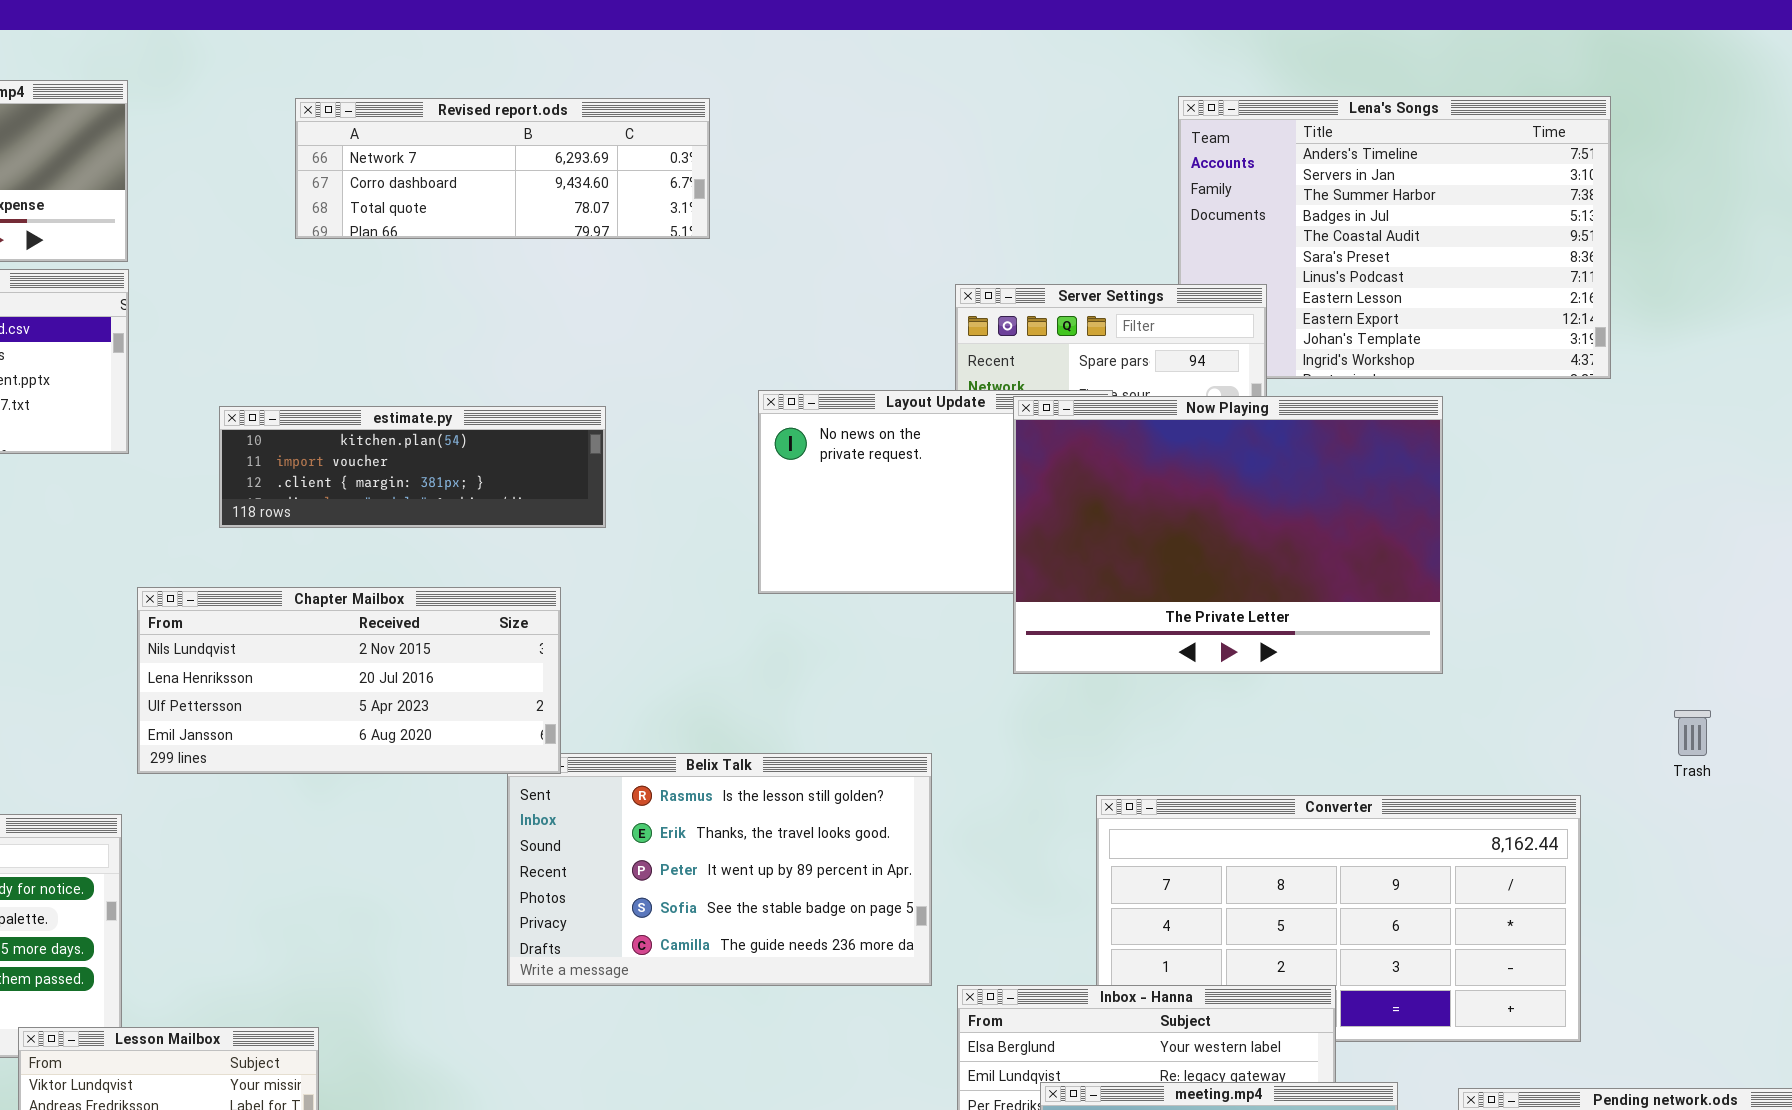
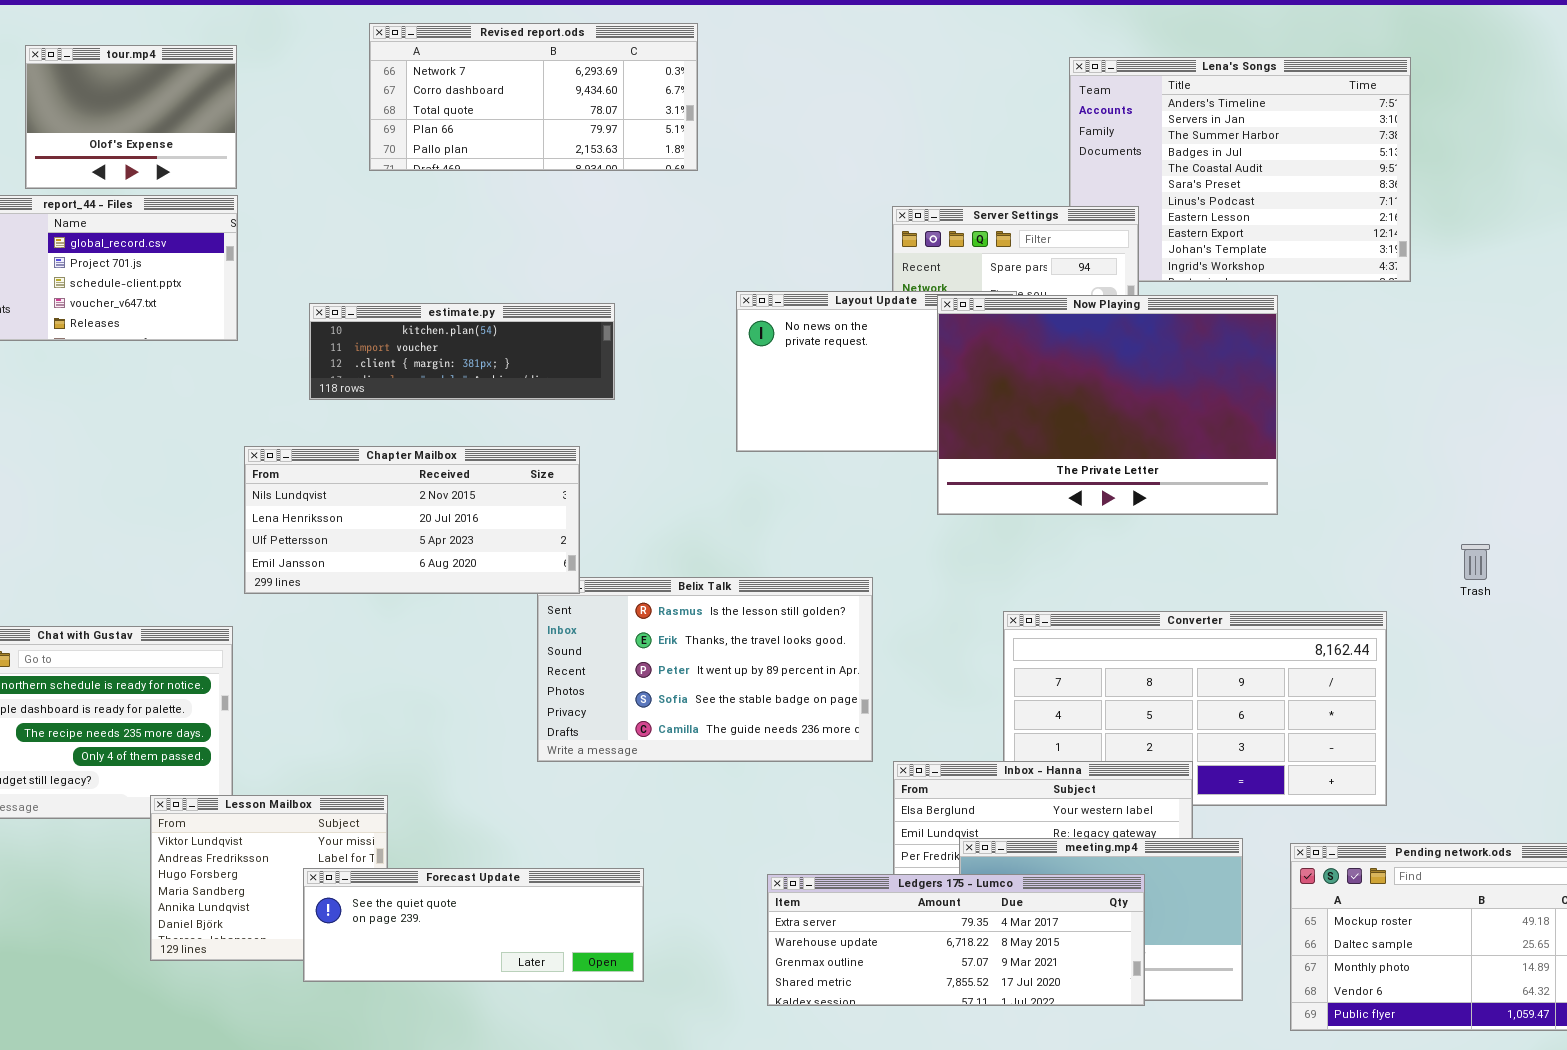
Revised report.ods: [295,98,710,239] -> [369,23,698,171], resized

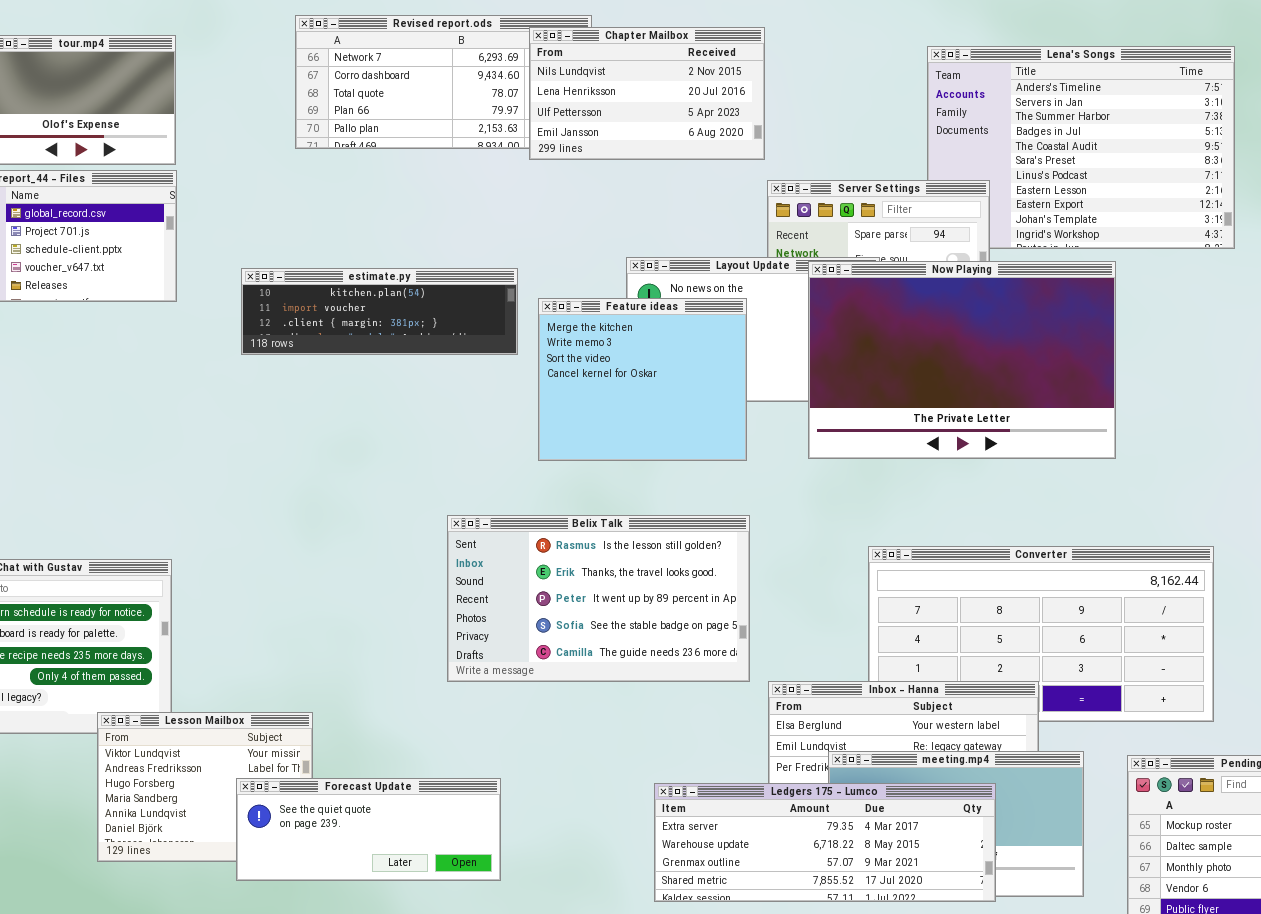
Feature ideas: none -> [538,298,747,461], opened
Chapter Mailbox: [244,446,580,594] -> [529,27,765,160], moved, resized
Forecast Update: [303,868,644,982] -> [236,778,501,881], resized

